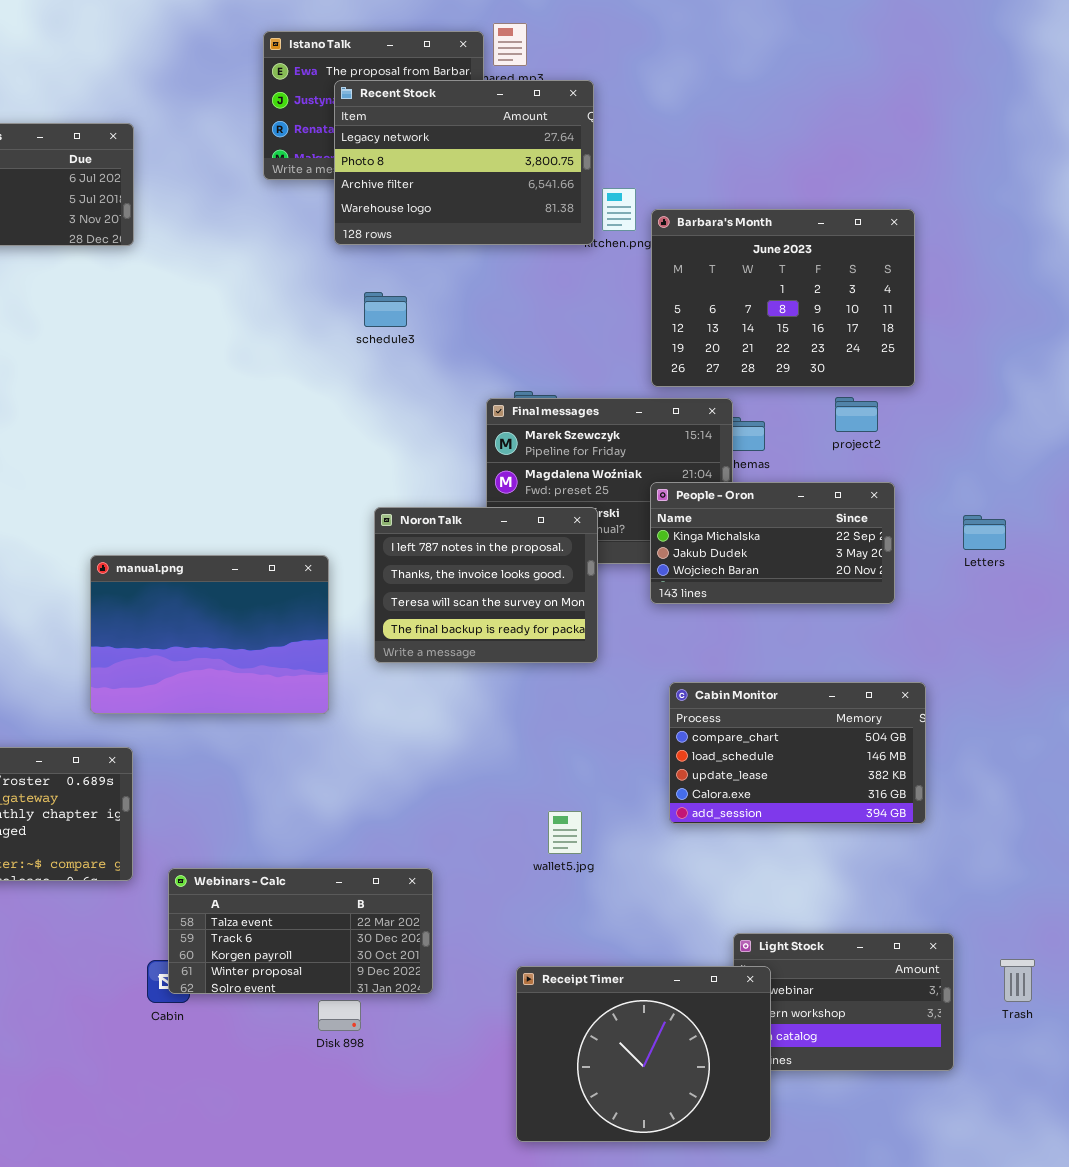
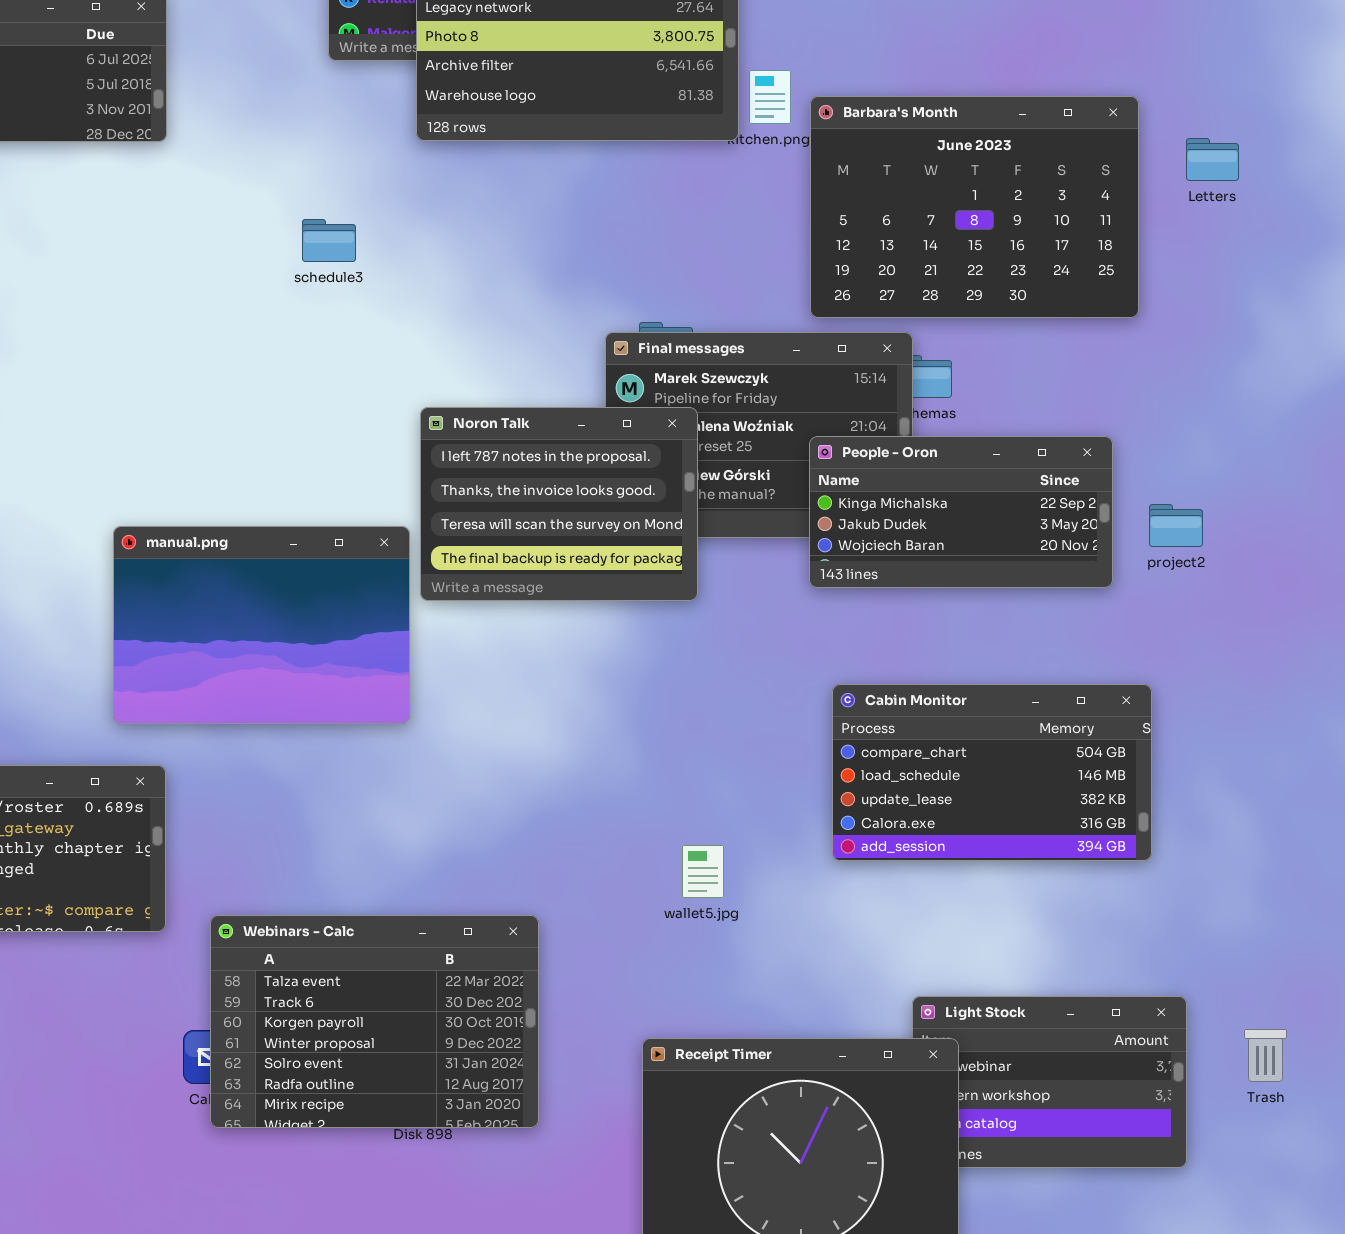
schedule3: [364,292,407,327] -> [302,219,356,262], moved
project2: [835,397,878,432] -> [1149,504,1203,547], moved
Noron Talk: [374,507,598,663] -> [420,407,698,601], moved
Letters: [963,515,1006,550] -> [1186,138,1239,181], moved
Webinars - Calc: [168,868,433,994] -> [210,915,539,1128], resized

